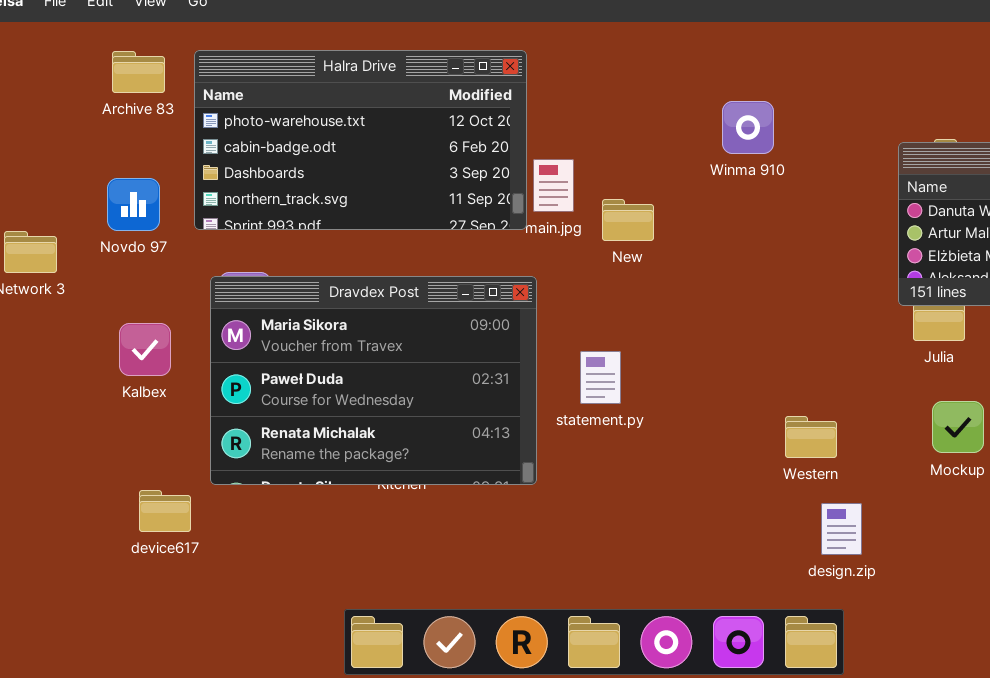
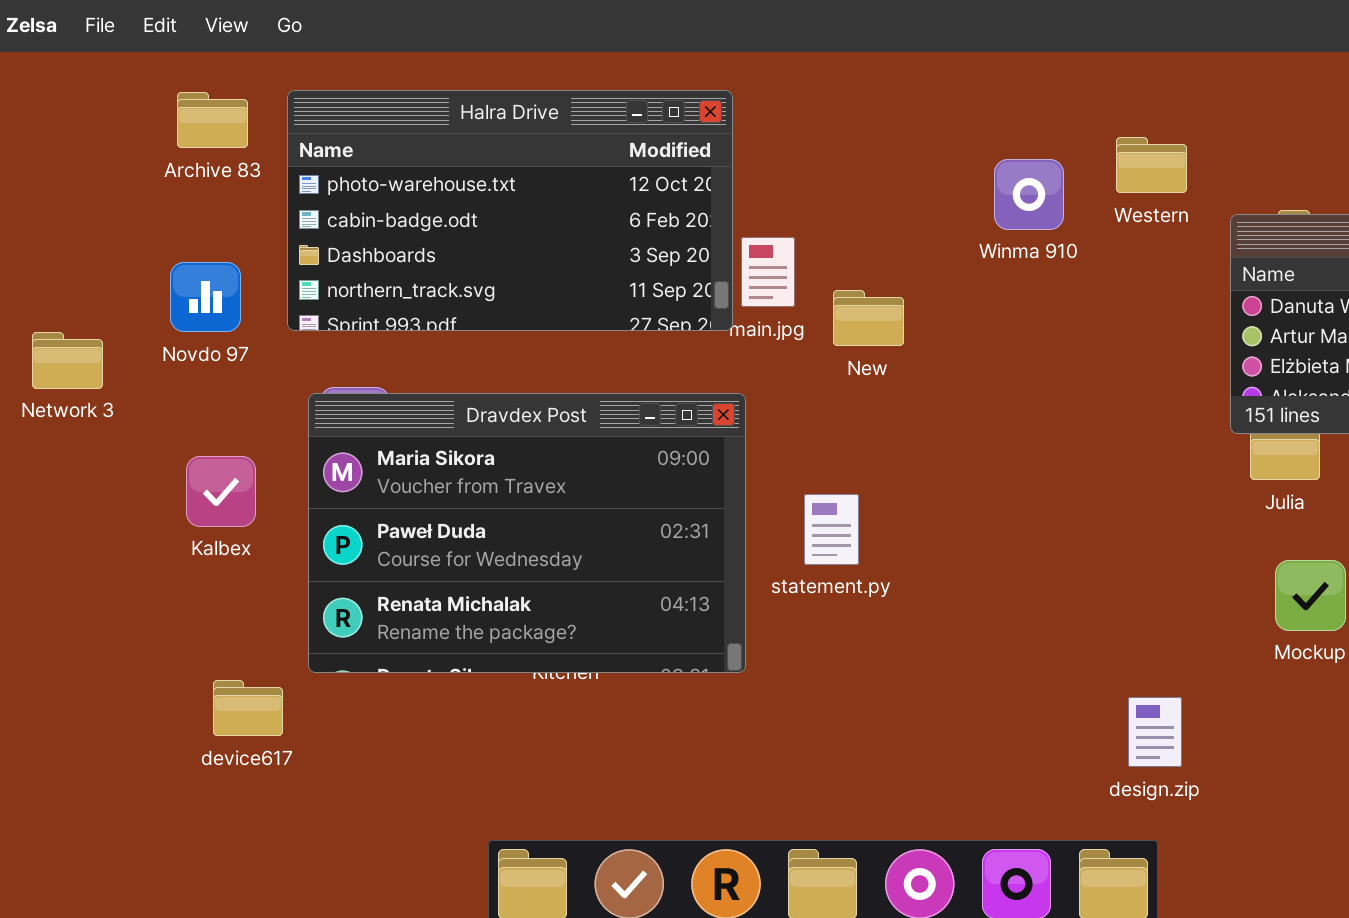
Western: [785,416,837,458] -> [1116,137,1187,193], moved

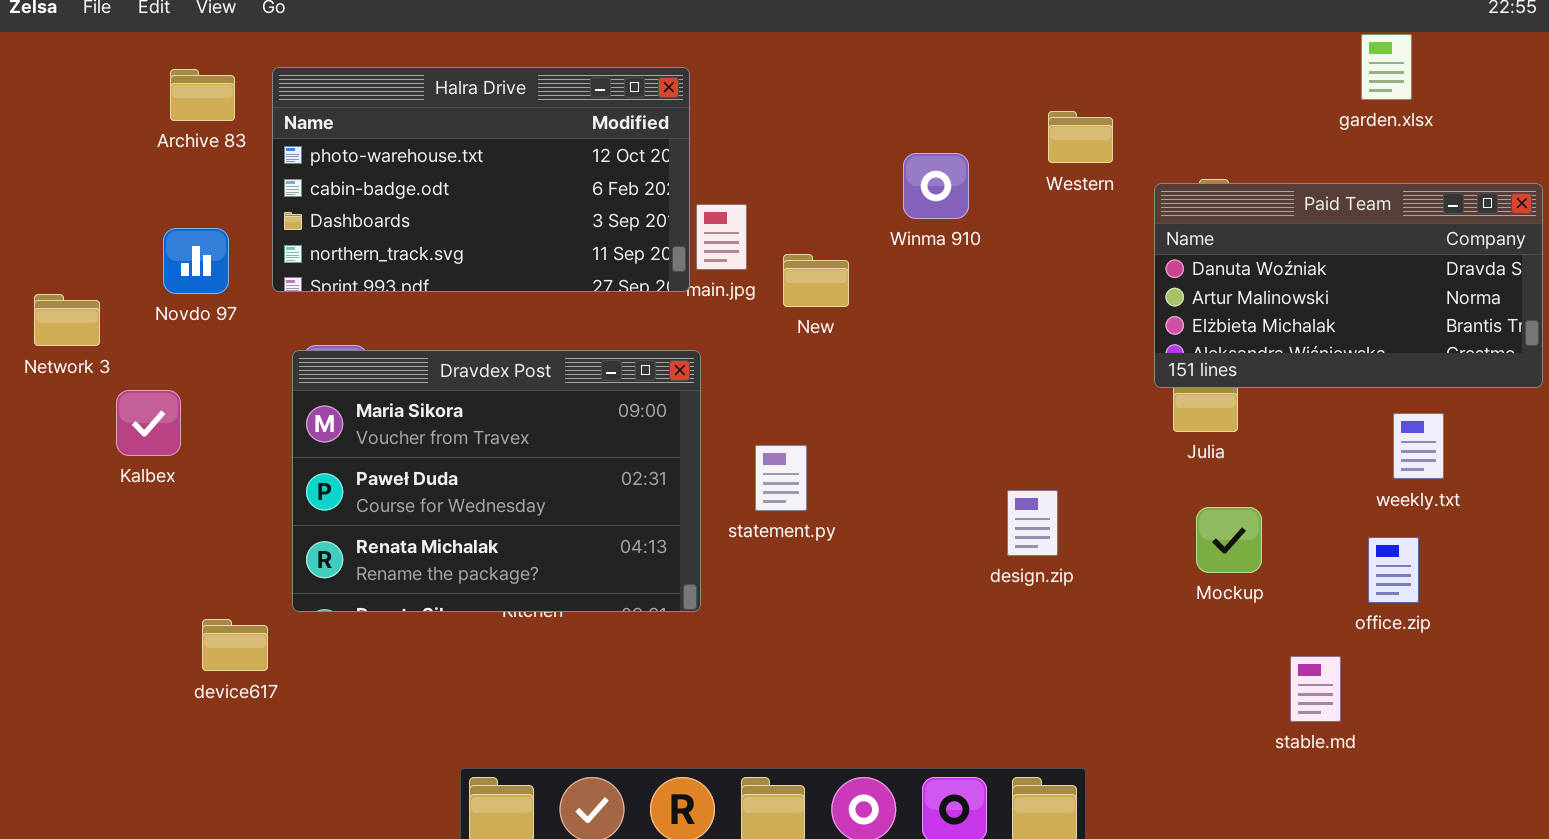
Winma 910: [994,159,1064,230] -> [903,153,969,219], moved
Kalbex: [186,456,256,527] -> [116,390,181,456], moved
design.zip: [1128,697,1182,767] -> [1007,490,1058,556], moved

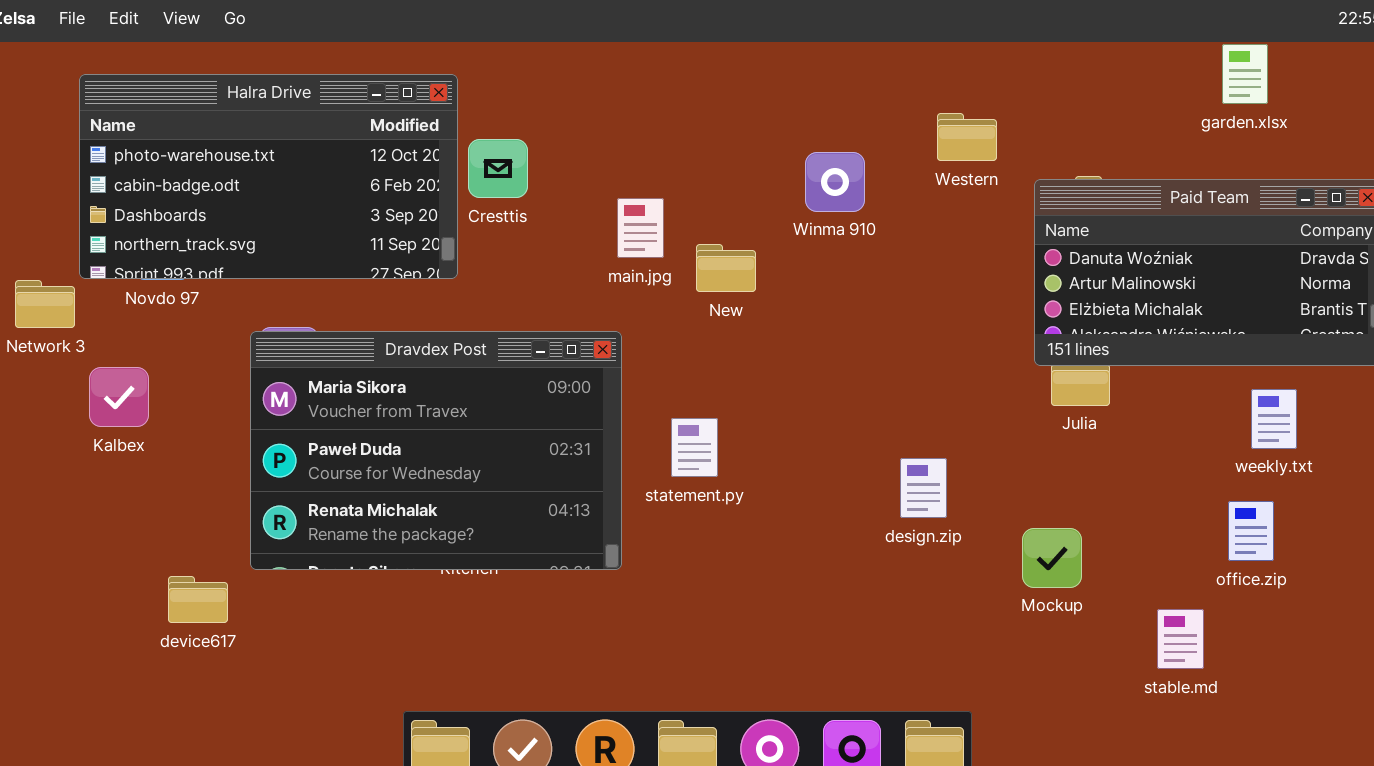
Halra Drive: [272,67,690,292] -> [79,74,458,279], moved
Mockup: [1196,507,1262,573] -> [1022,528,1082,588], moved

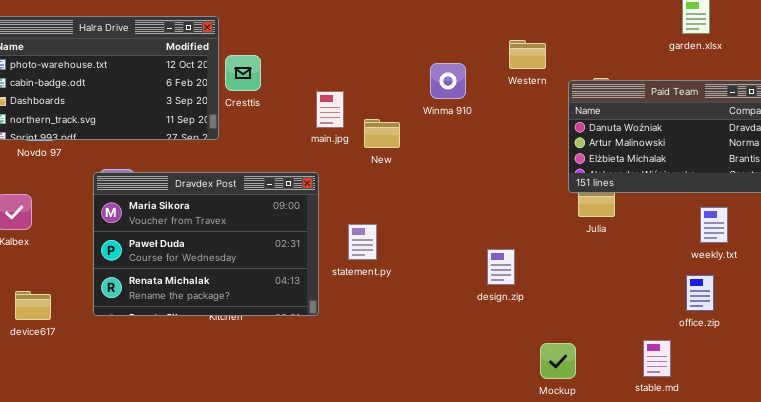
Mockup: [1022,528,1082,588] -> [540,343,576,379], moved
device617: [168,576,228,623] -> [15,291,51,320], moved

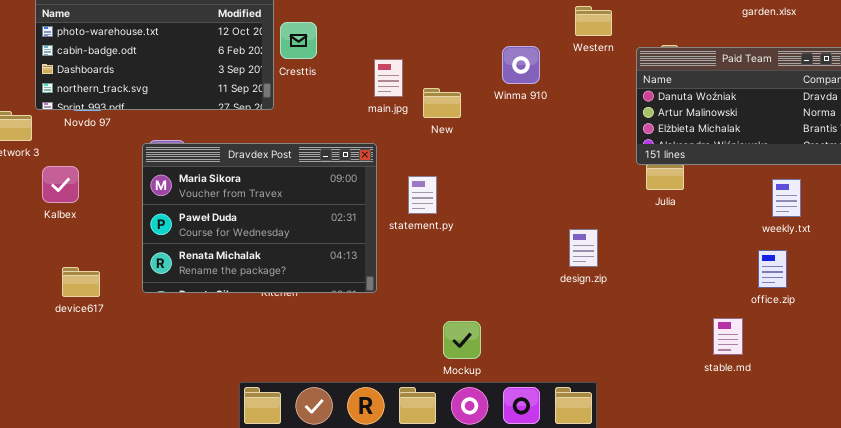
Winma 910: [430,63,466,99] -> [502,46,540,84], moved
statement.py: [348,224,377,260] -> [408,176,437,214], moved
design.zip: [487,249,515,285] -> [569,229,598,267], moved
Mockup: [540,343,576,379] -> [443,321,481,359], moved

